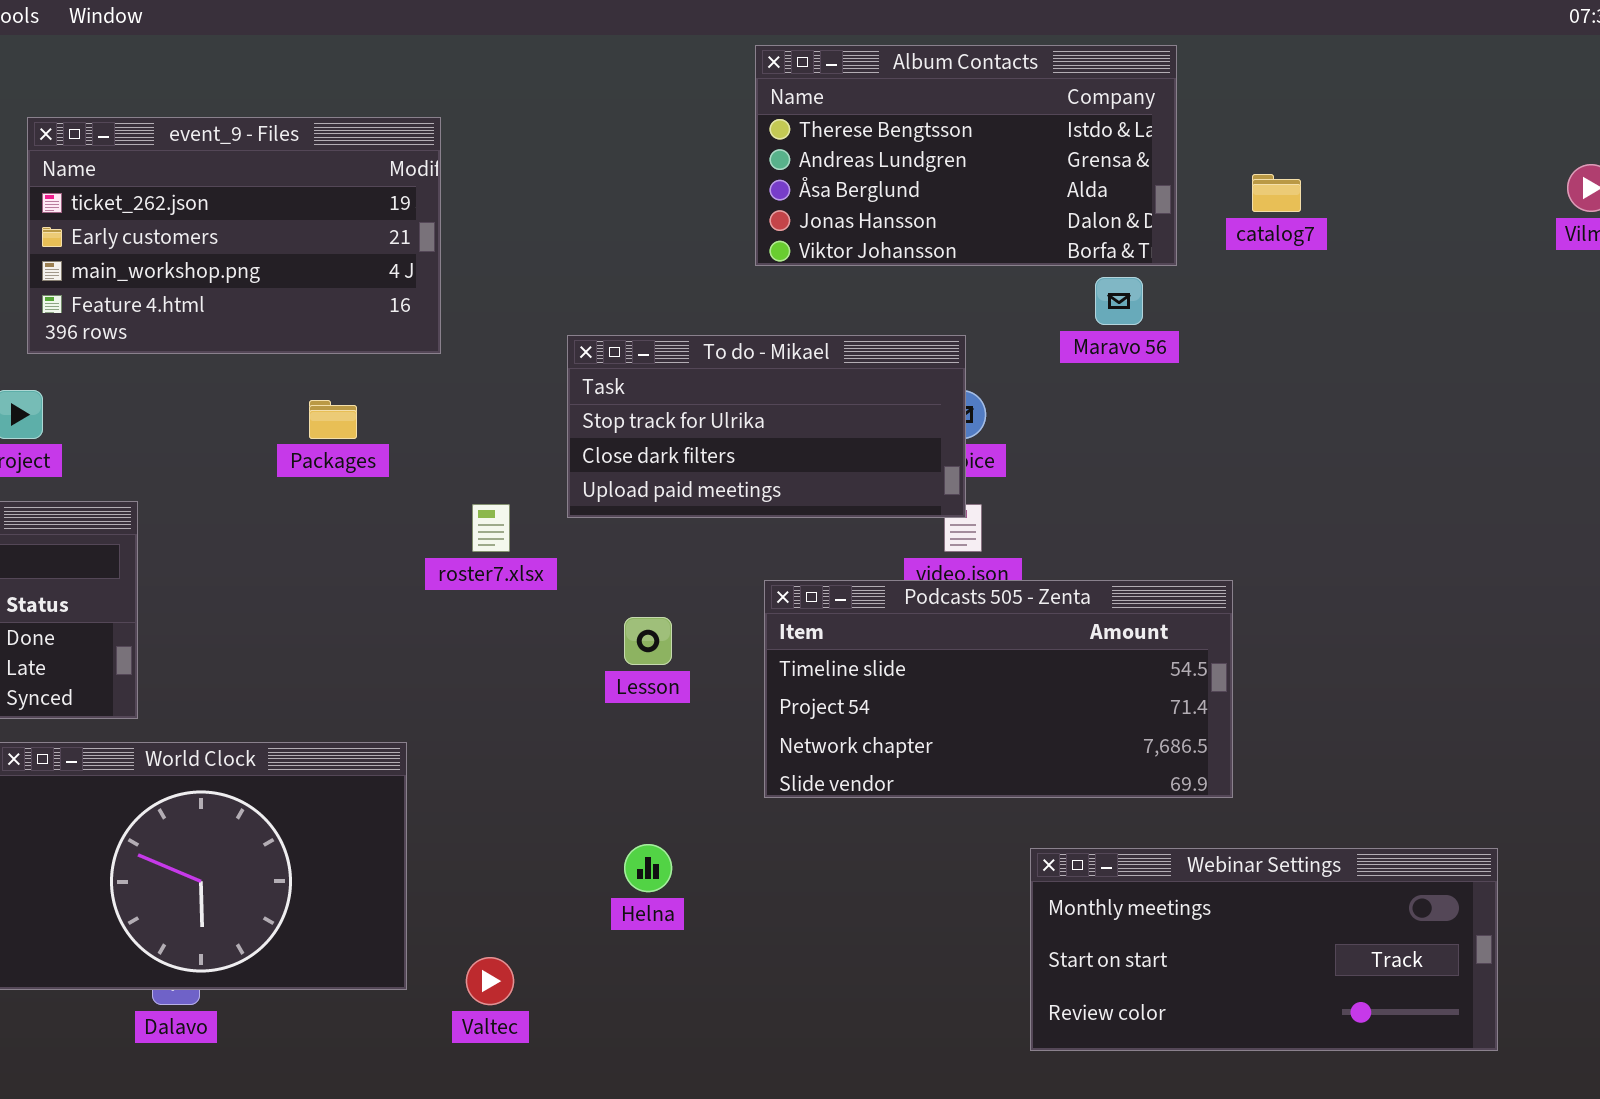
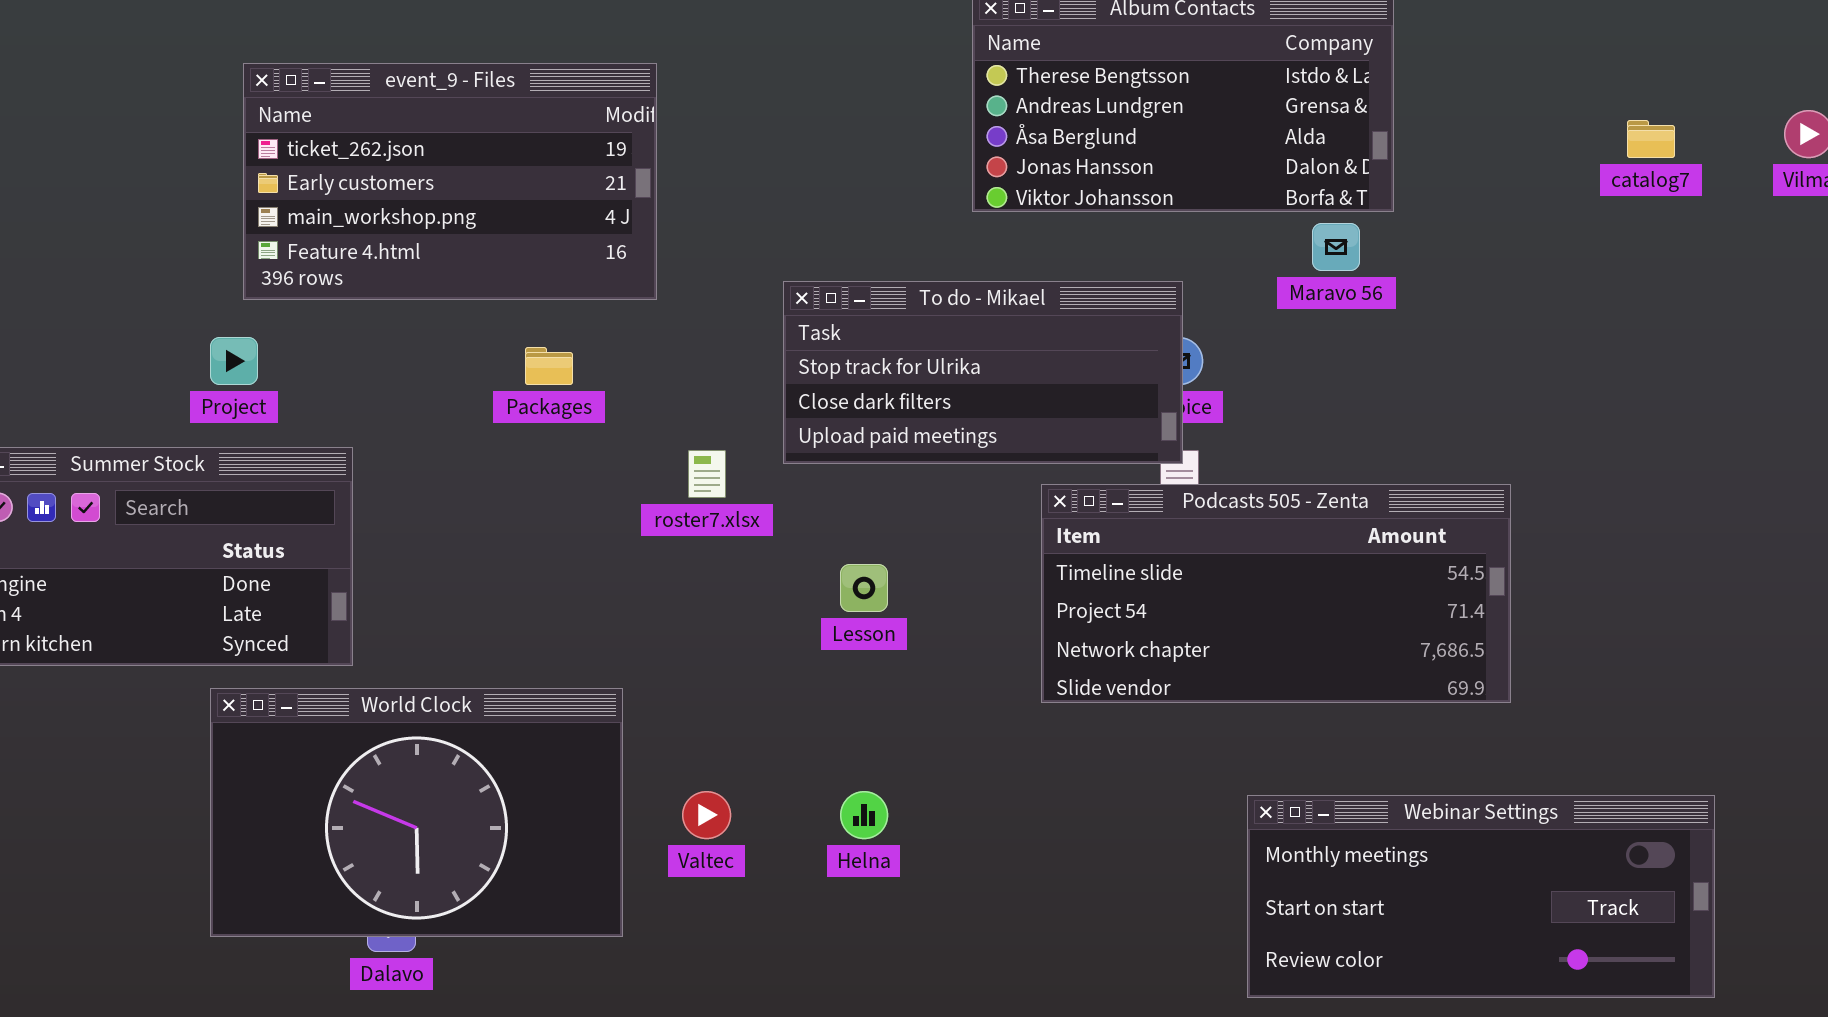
catalog7: [1252,174,1301,212] -> [1627,120,1675,158], moved
Podcasts 505 - Zenta: [764,580,1233,798] -> [1041,484,1511,703], moved
Valtec: [466,957,514,1005] -> [682,791,731,839], moved

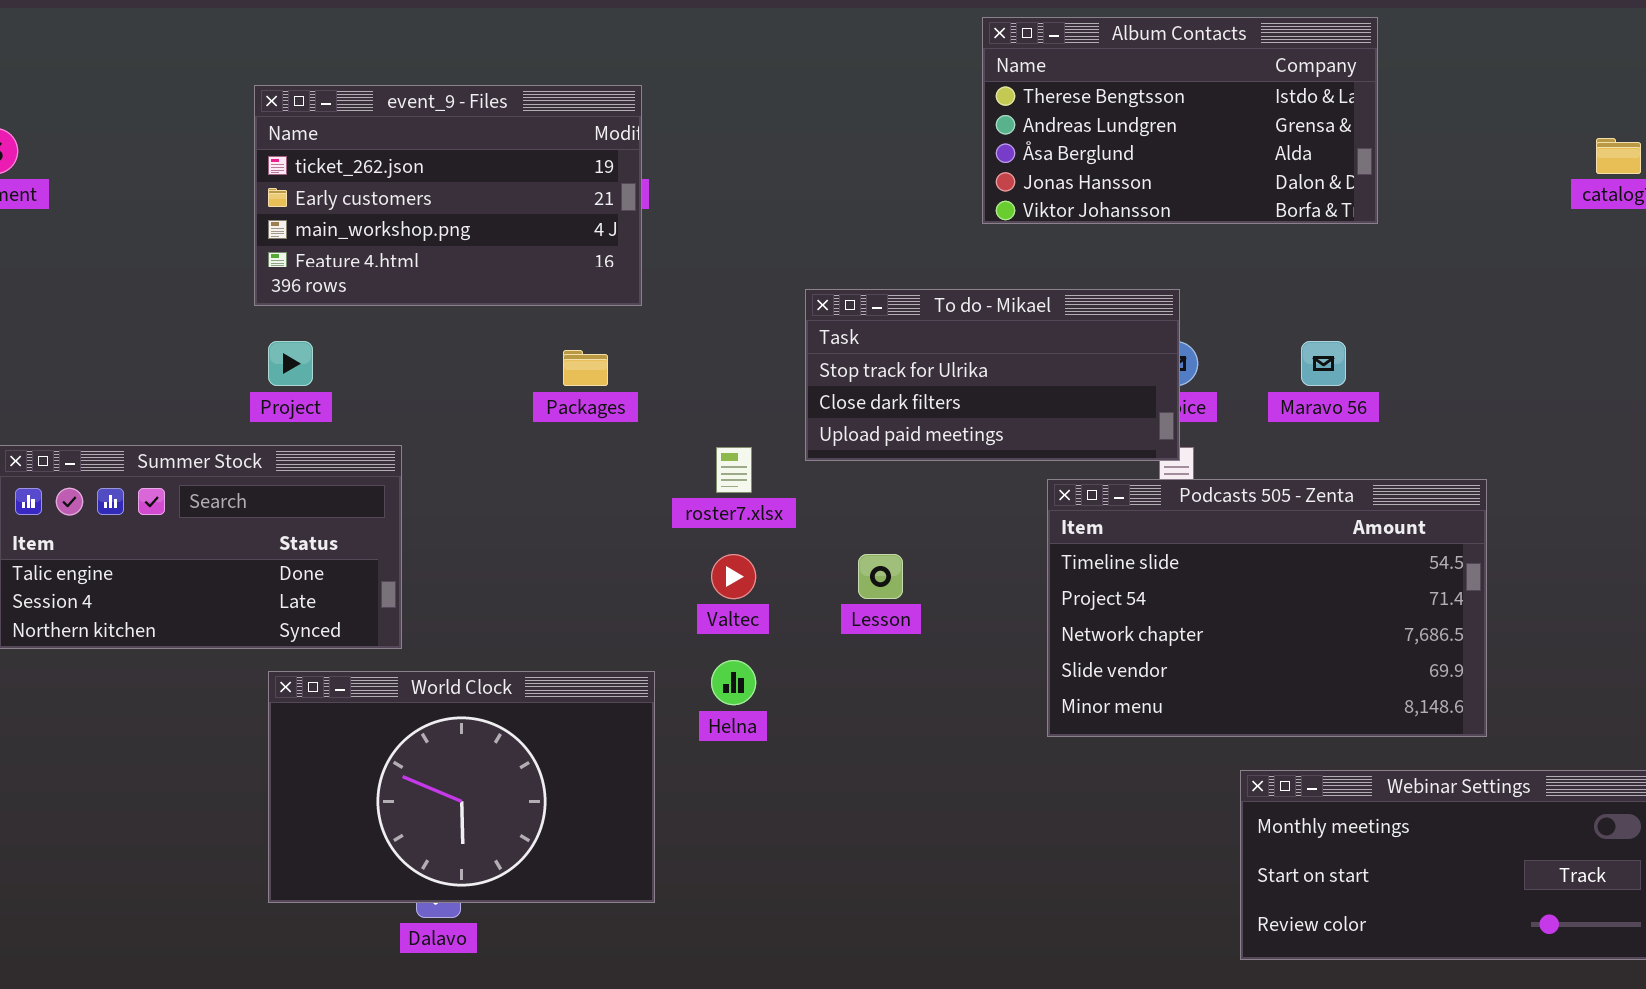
event_9 - Files: [243,63,657,300] -> [254,85,642,306], moved
Maravo 56: [1312,223,1360,271] -> [1301,341,1346,386], moved
Podcasts 505 - Zenta: [1041,484,1511,703] -> [1047,479,1487,737], resized
Valtec: [682,791,731,839] -> [711,554,756,599], moved
Helna: [840,791,888,839] -> [711,660,756,705], moved

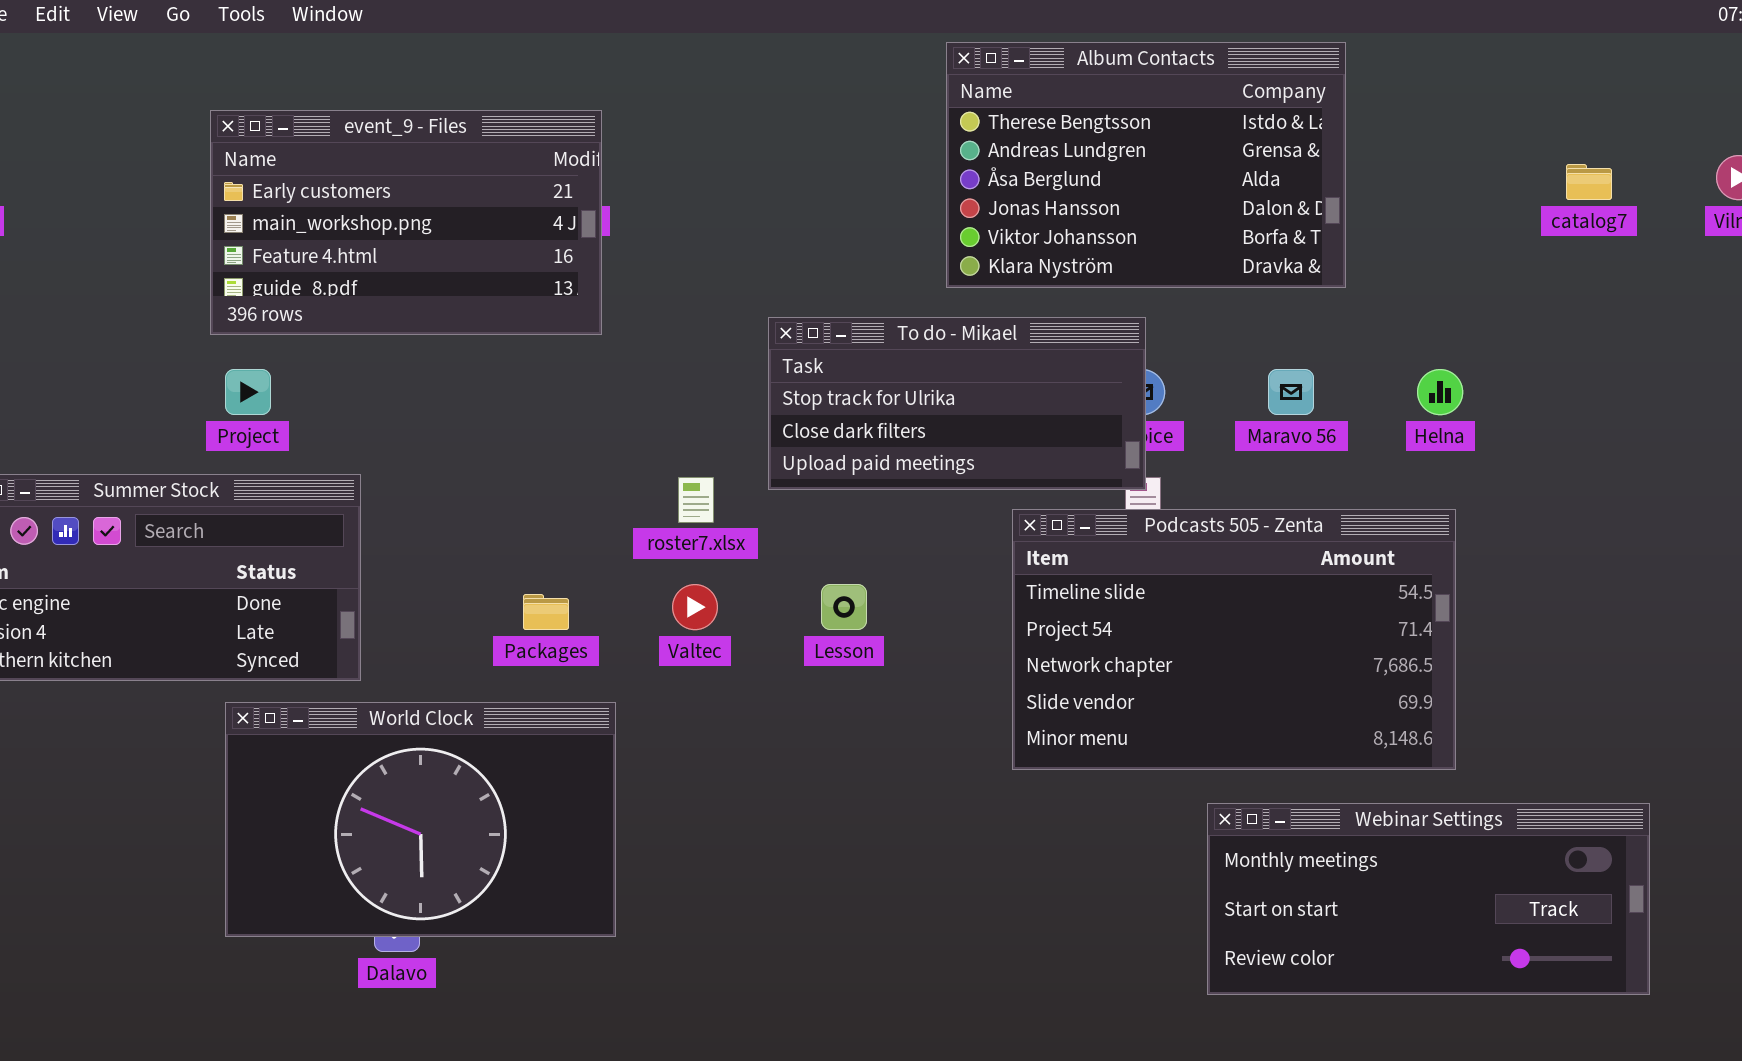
Album Contacts: [982,17,1378,224] -> [946,42,1346,288], resized
event_9 - Files: [254,85,642,306] -> [210,110,602,335], scrolled down 1 row
Packages: [563,350,608,386] -> [523,594,569,630], moved
Helna: [711,660,756,705] -> [1417,369,1463,415], moved

